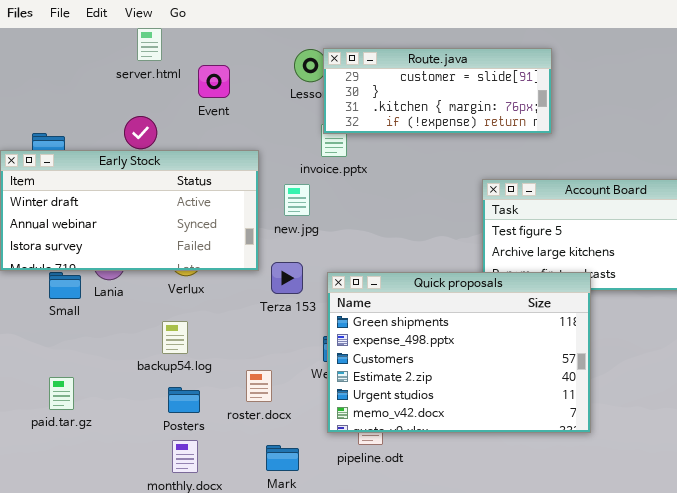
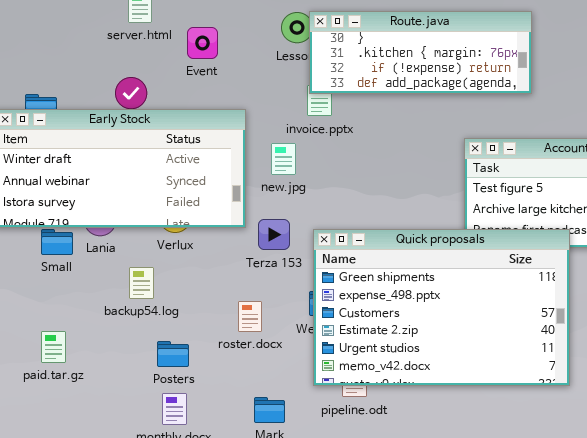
Route.java: [323,48,552,134] -> [309,11,532,94], scrolled down 1 row
backup54.log: [162,321,188,354] -> [129,267,154,299], moved
roster.docx: [246,370,272,402] -> [238,301,262,332], moved

